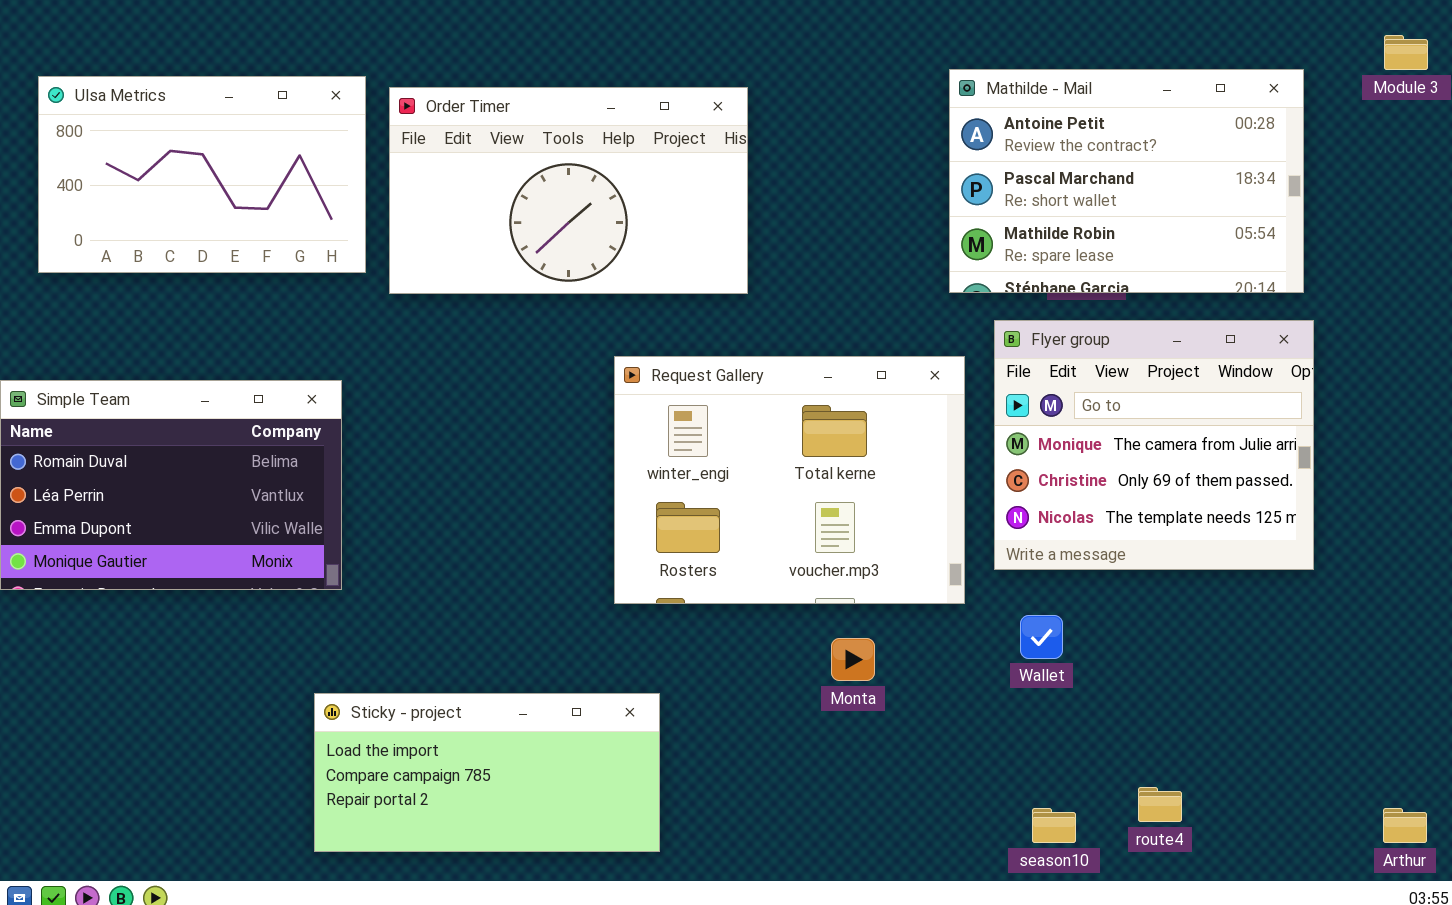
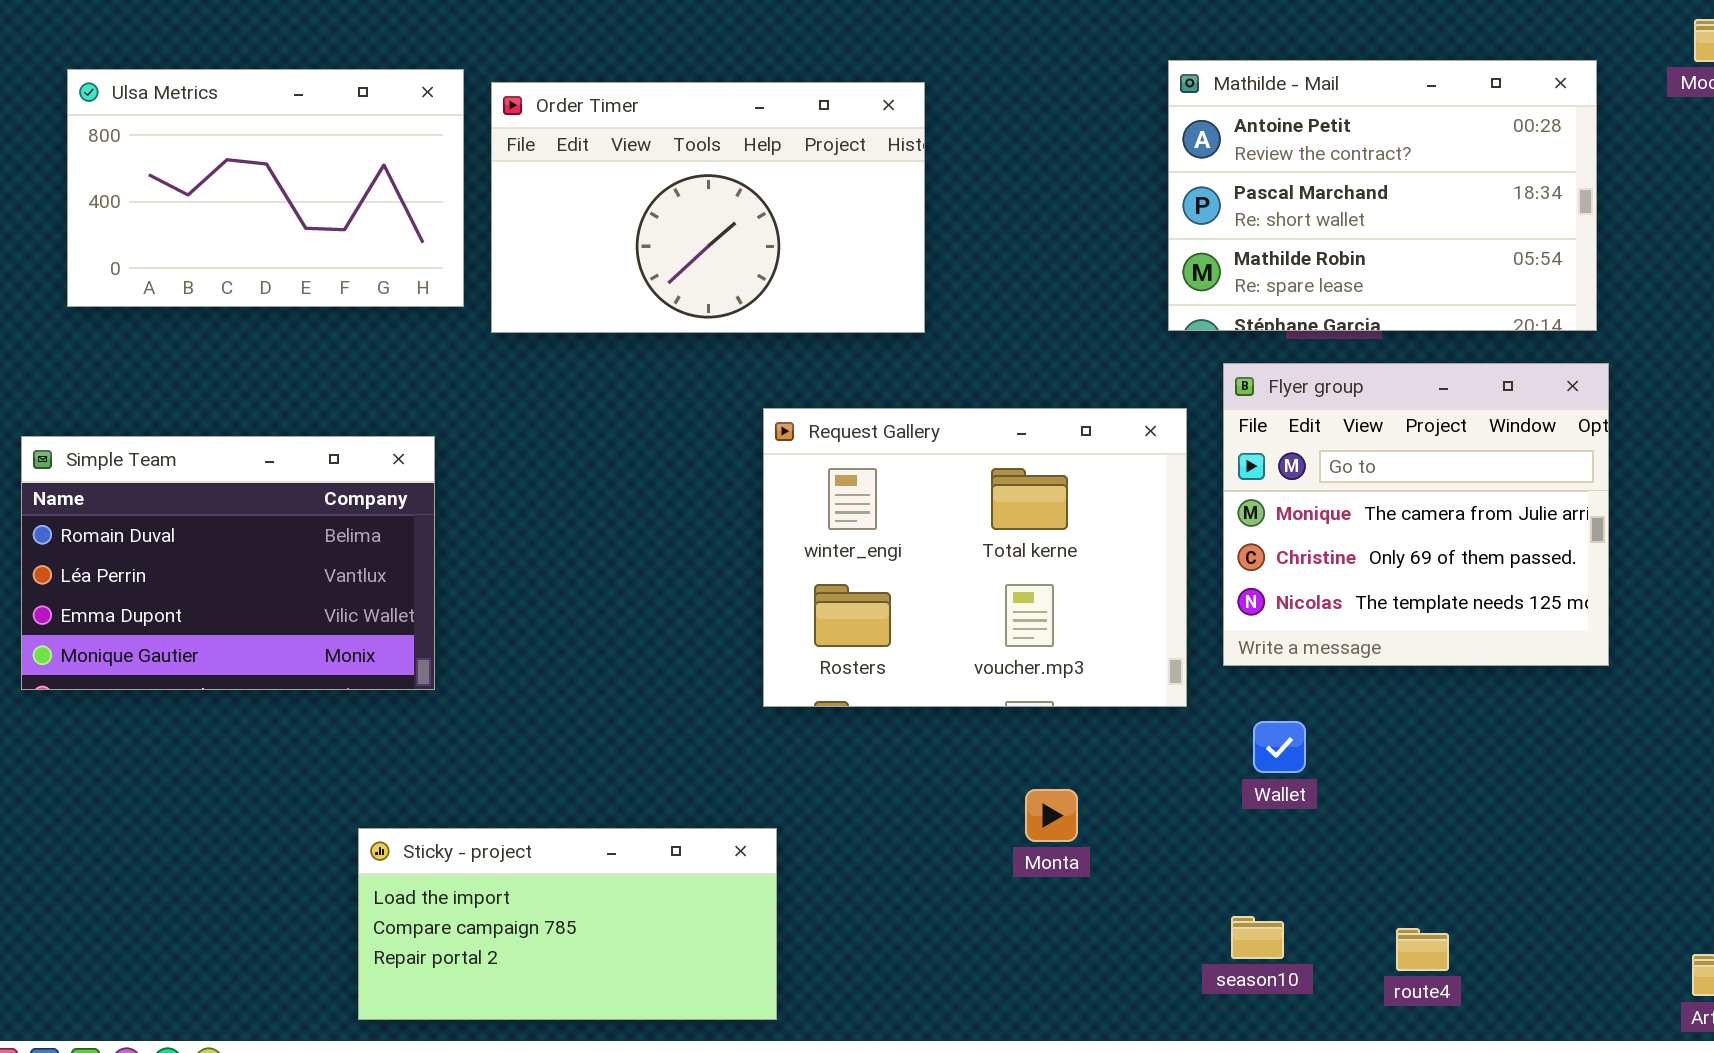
Monta: [831,638,875,681] -> [1025,789,1078,842], moved
Sticky - project: [314,693,660,852] -> [358,828,777,1020], moved
season10: [1032,808,1076,843] -> [1231,916,1284,959], moved

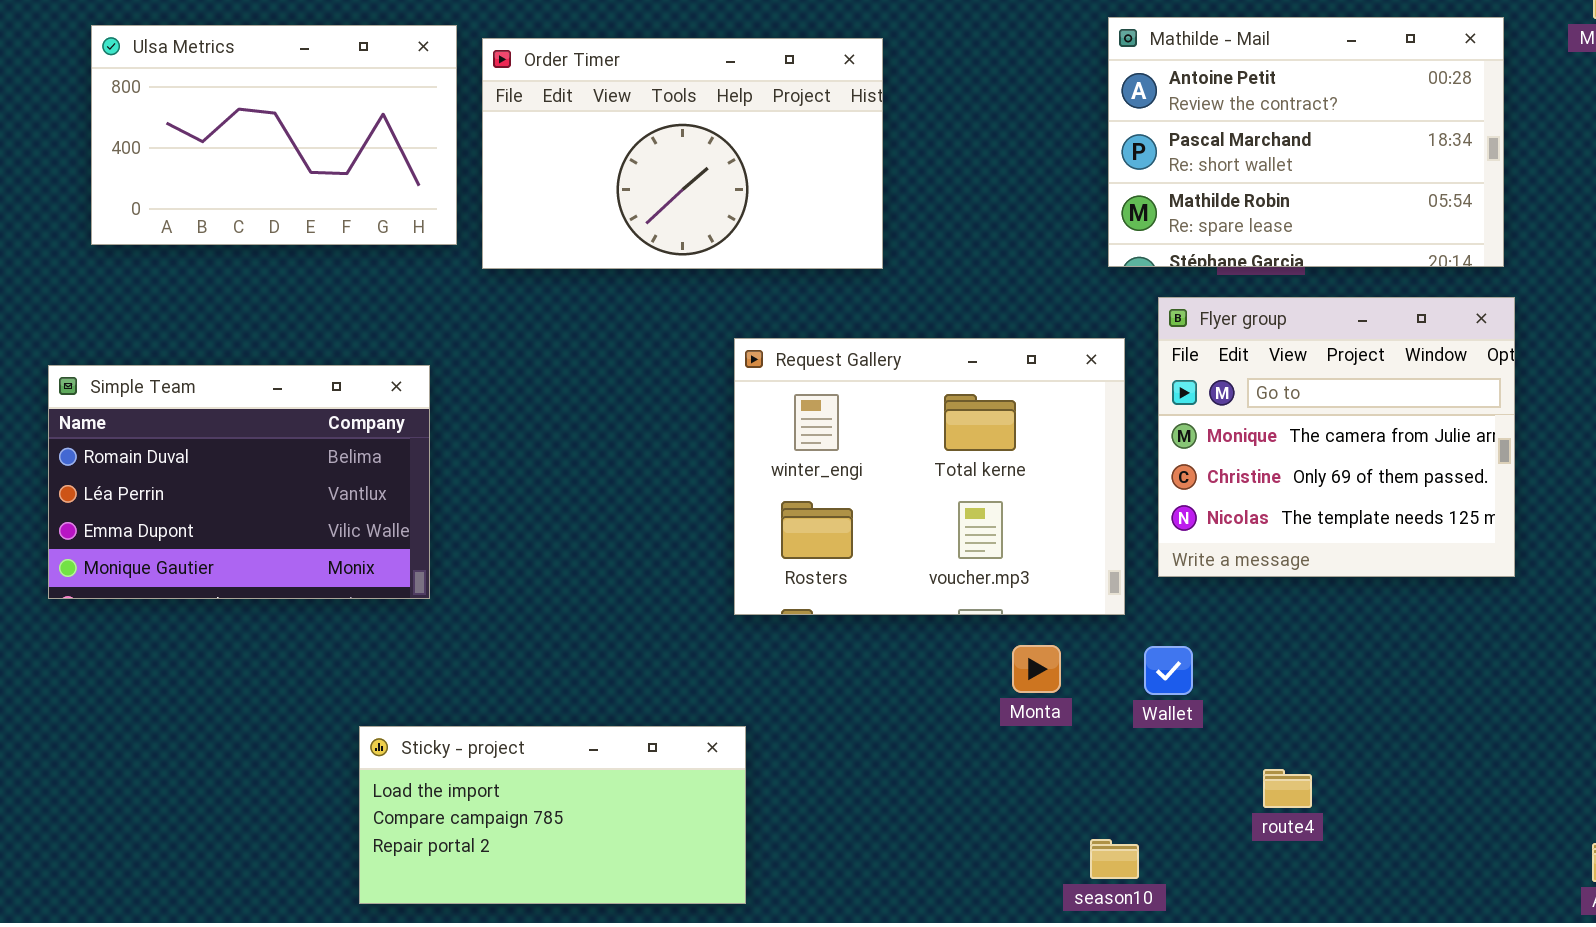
Wallet: [1253,721,1306,773] -> [1144,646,1193,695], moved
Monta: [1025,789,1078,842] -> [1012,645,1061,693], moved
season10: [1231,916,1284,959] -> [1090,839,1139,879], moved
route4: [1396,928,1449,971] -> [1263,769,1312,808], moved

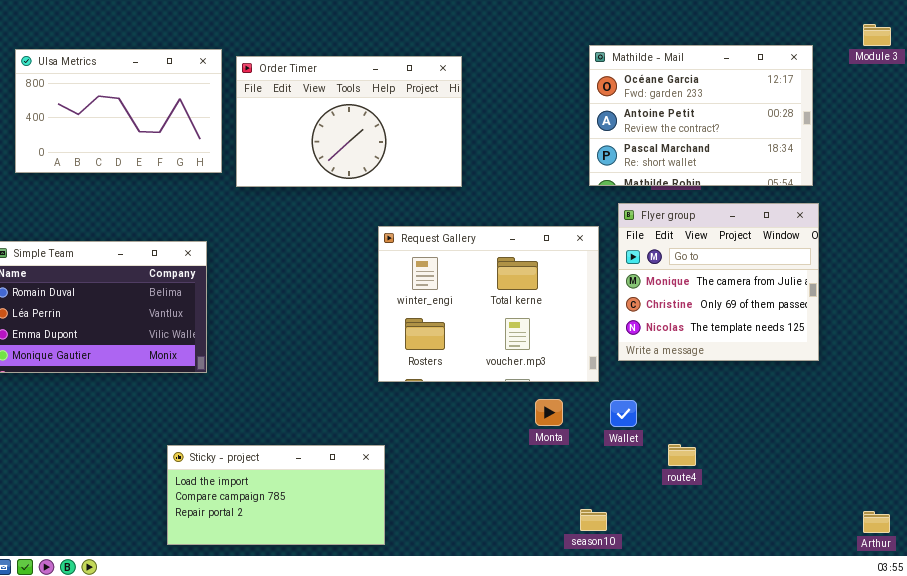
Mathilde - Mail: [1108,17,1504,267] -> [589,45,813,186], scrolled up 1 row
route4: [1263,769,1312,808] -> [668,444,696,466], moved

